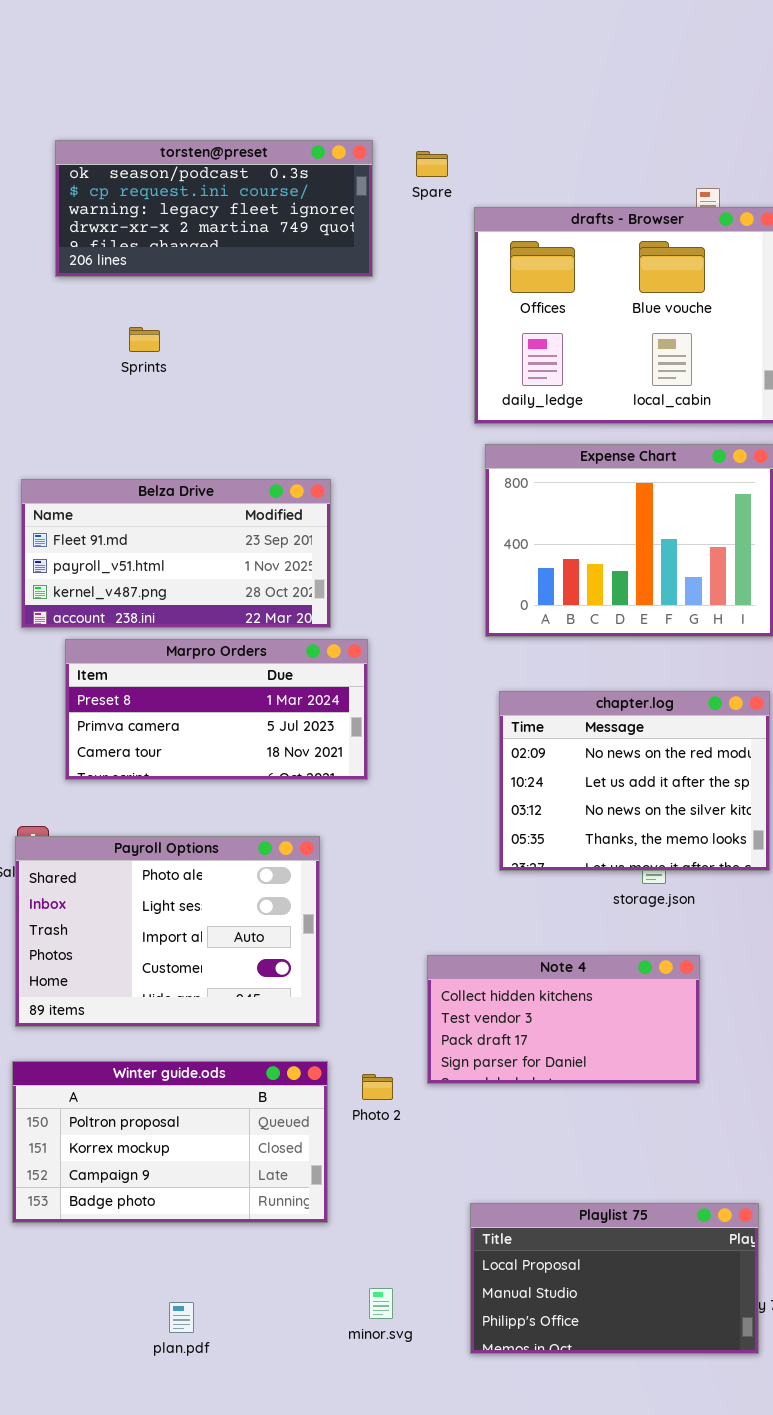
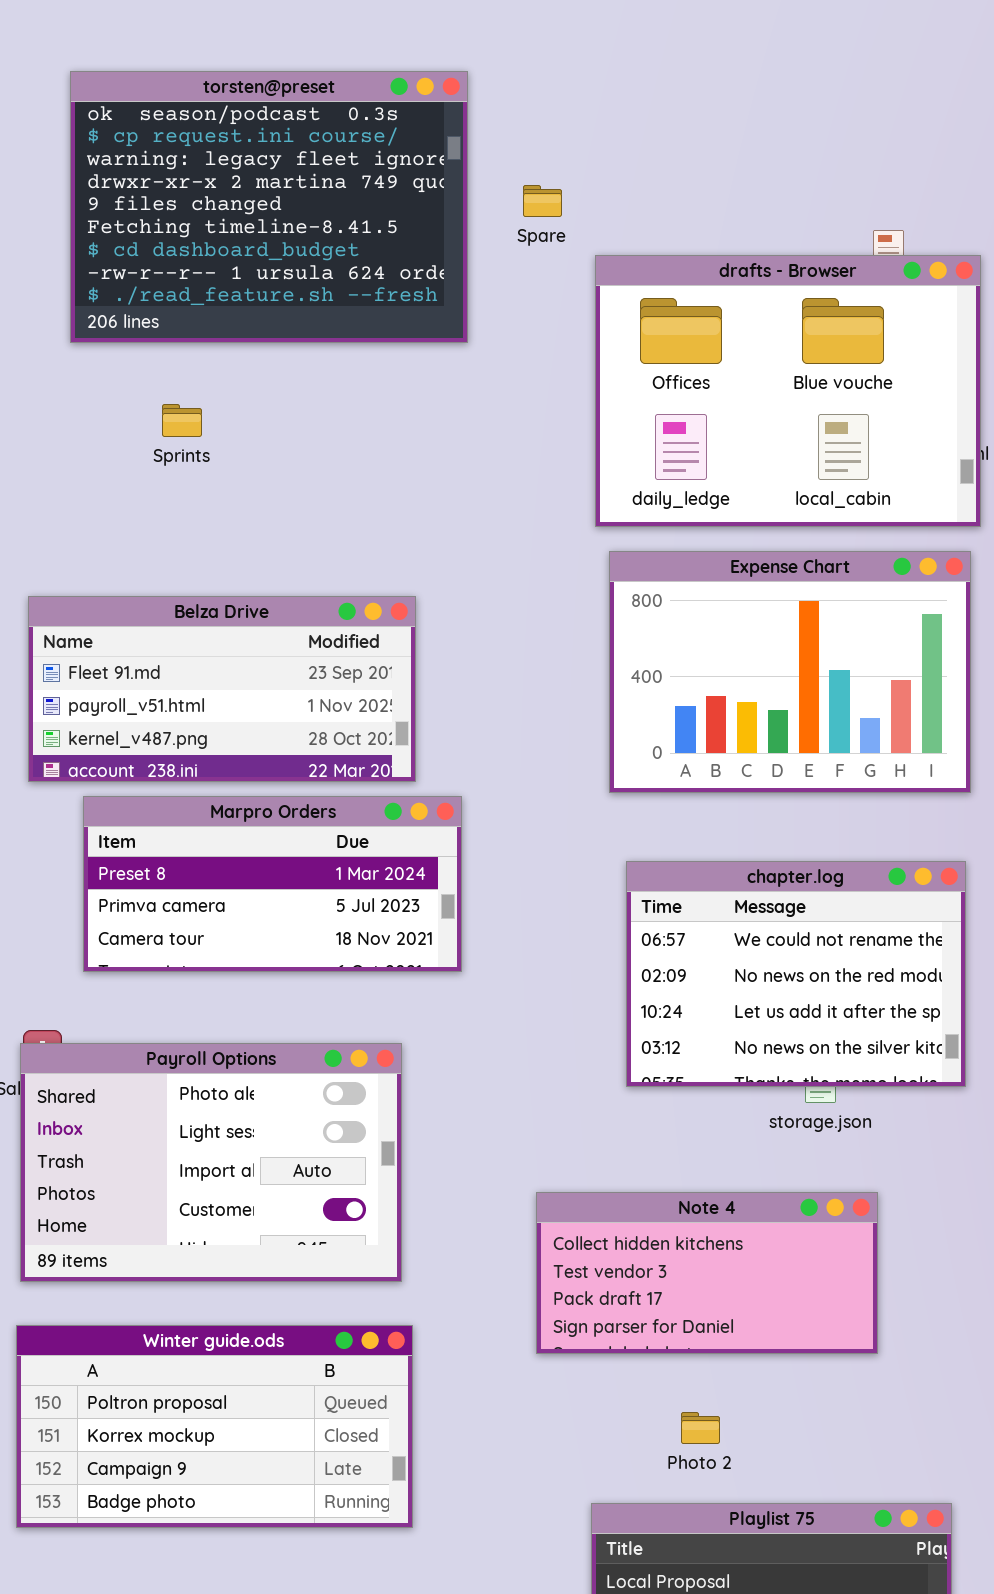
torsten@preset: [55,140,373,277] -> [70,71,468,343], resized
chapter.log: [499,691,770,871] -> [626,861,966,1087], scrolled up 1 row
Photo 2: [362,1074,393,1100] -> [681,1412,720,1444], moved

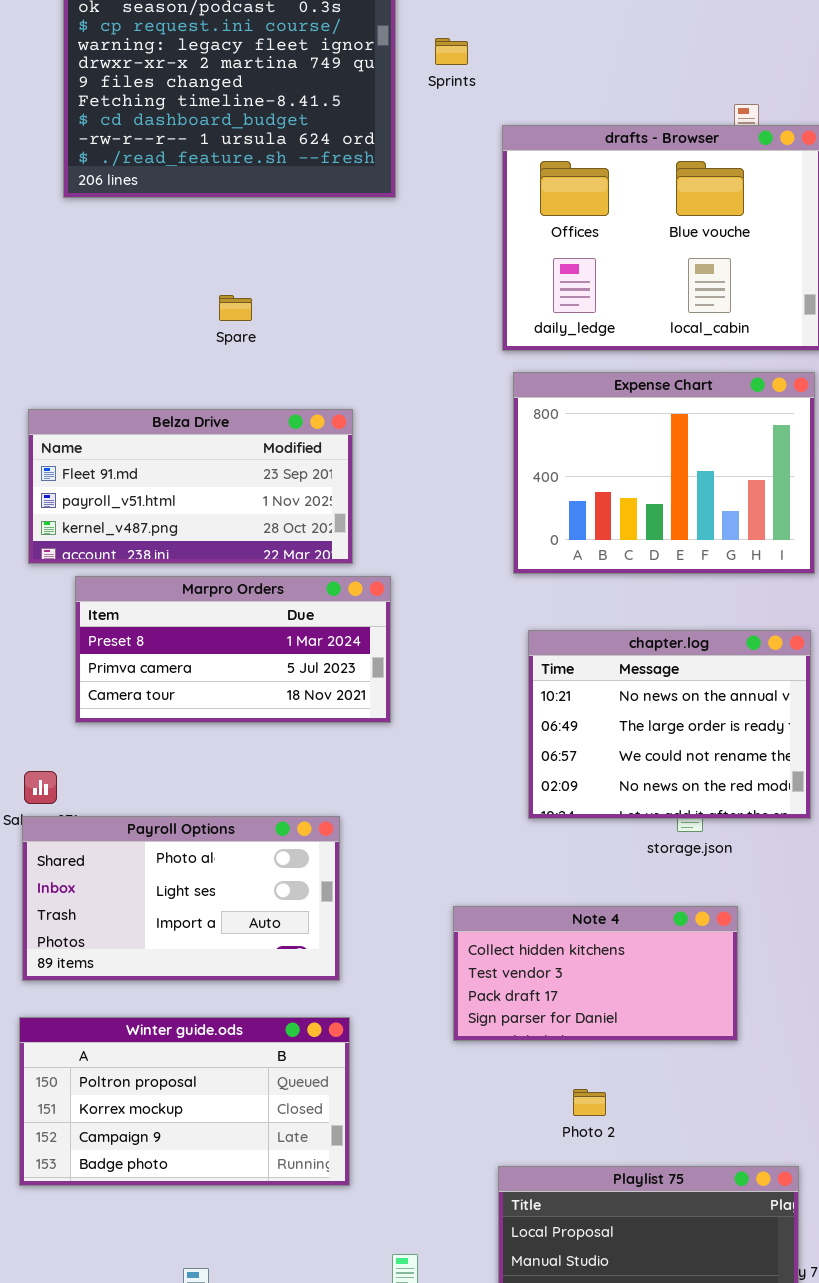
Spare: [523,185,562,217] -> [219,295,252,321], moved
Sprints: [162,404,202,437] -> [435,38,468,65], moved
chapter.log: [626,861,966,1087] -> [528,630,811,819], scrolled up 2 rows
Payroll Options: [20,1043,402,1282] -> [22,816,340,981], resized

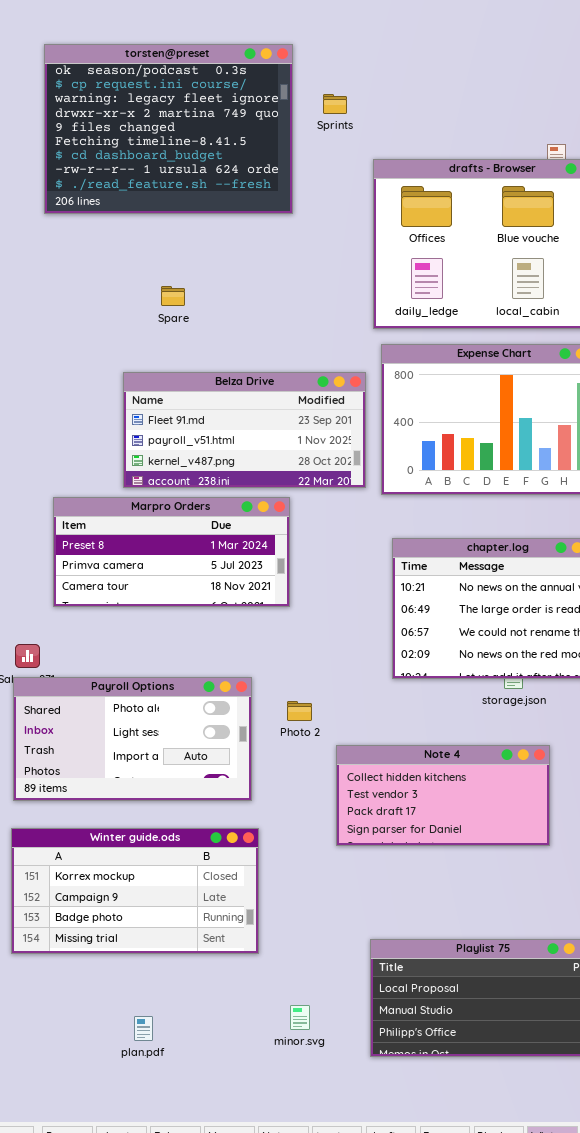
Belza Drive: [28,409,353,564] -> [123,372,366,488], moved
Winter guide.ods: [19,1017,350,1186] -> [11,828,259,954], scrolled down 1 row
Photo 2: [573,1089,606,1116] -> [287,701,312,721], moved

